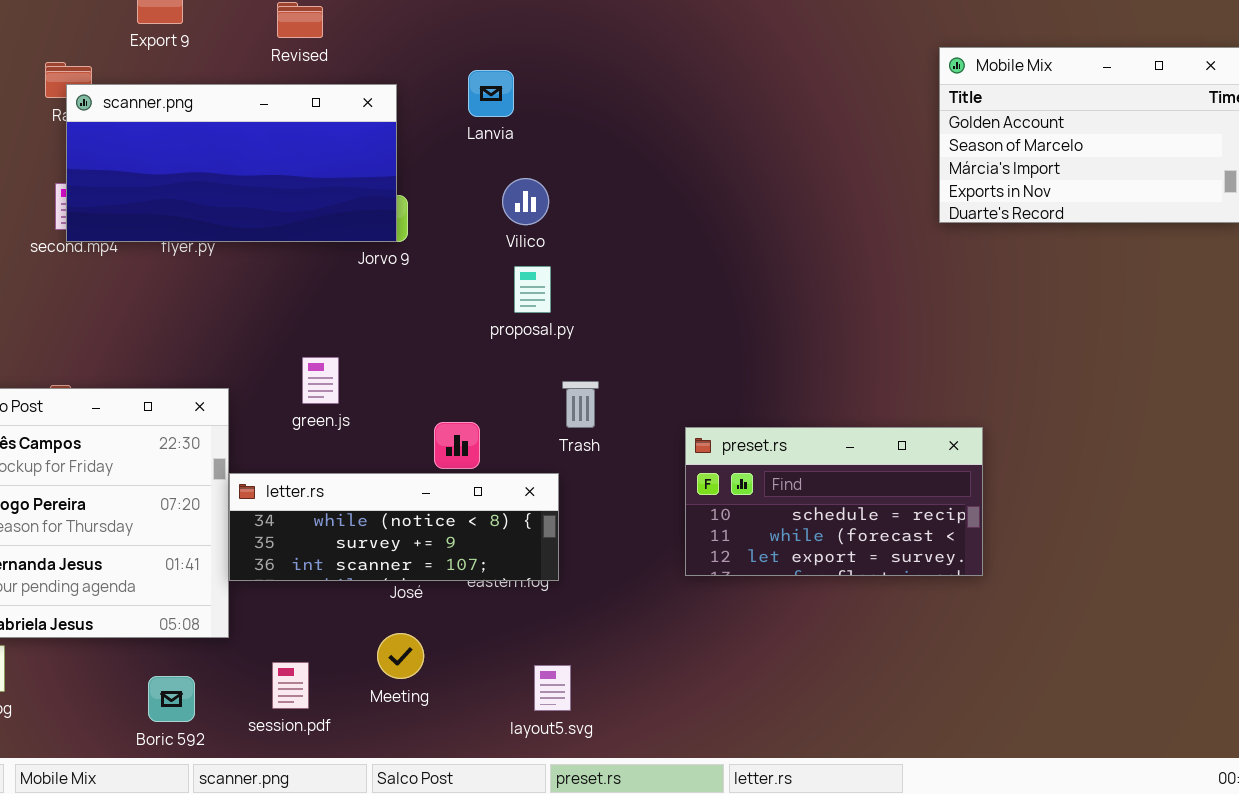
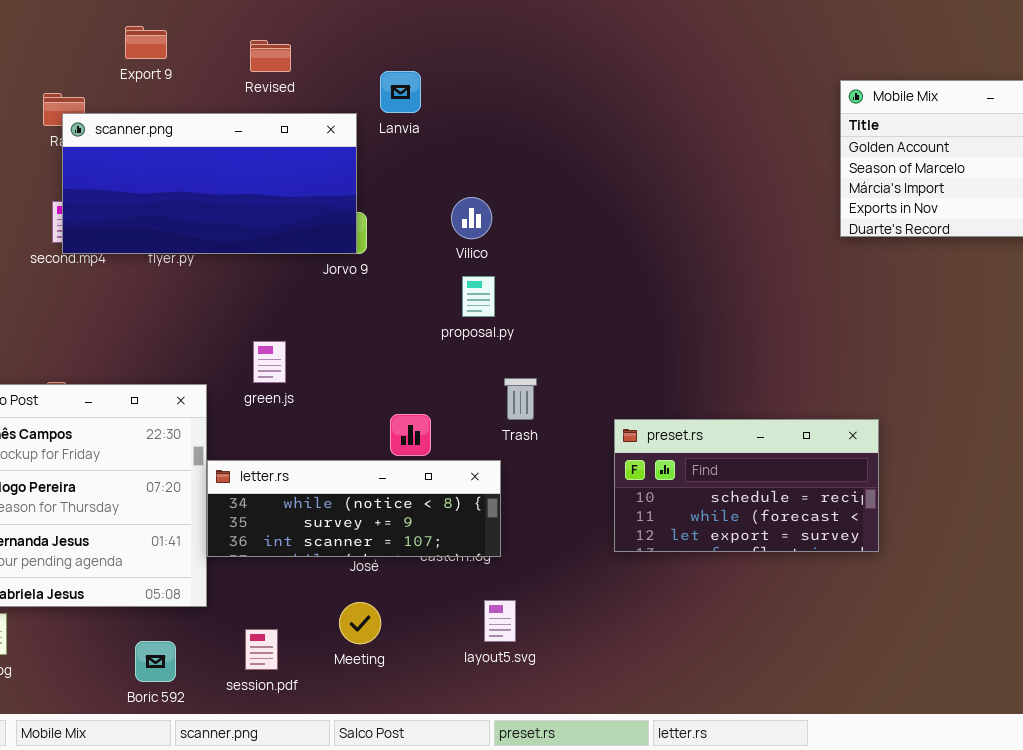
Lanvia: [468,70,514,117] -> [380,71,421,113], moved
green.js: [302,357,339,404] -> [253,341,286,383], moved
layout5.svg: [534,665,571,711] -> [484,600,516,642], moved

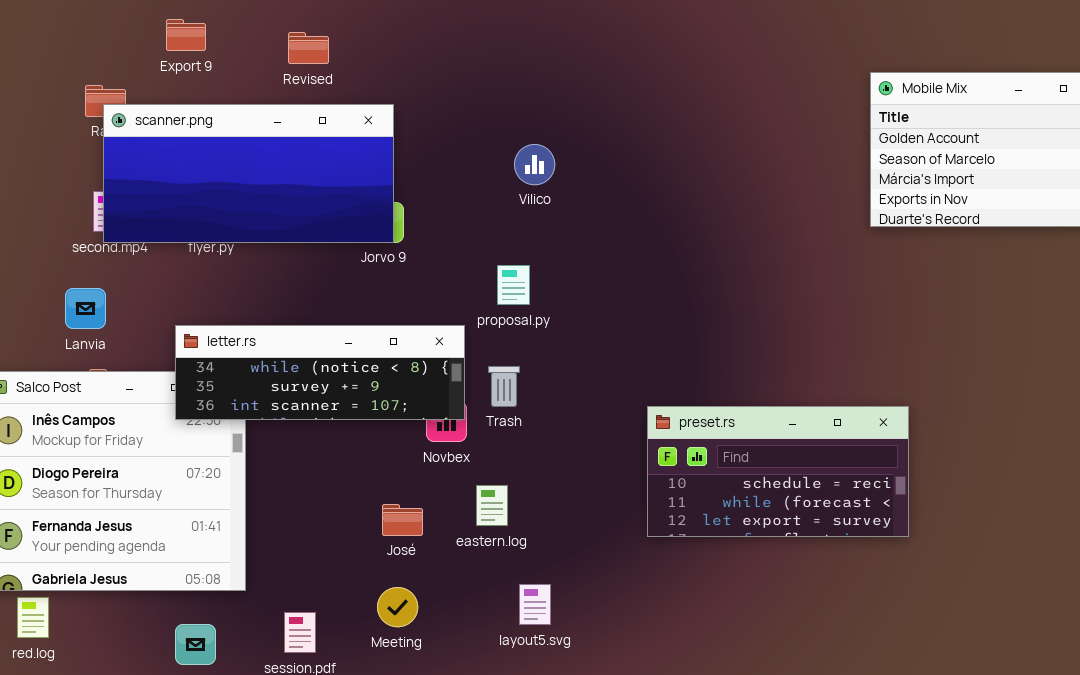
Lanvia: [380,71,421,113] -> [65,288,106,329], moved
Vilico: [451,197,492,239] -> [514,144,555,185], moved
Trash: [504,378,537,420] -> [488,366,520,407], moved
letter.rs: [207,460,501,557] -> [175,325,465,420], moved

